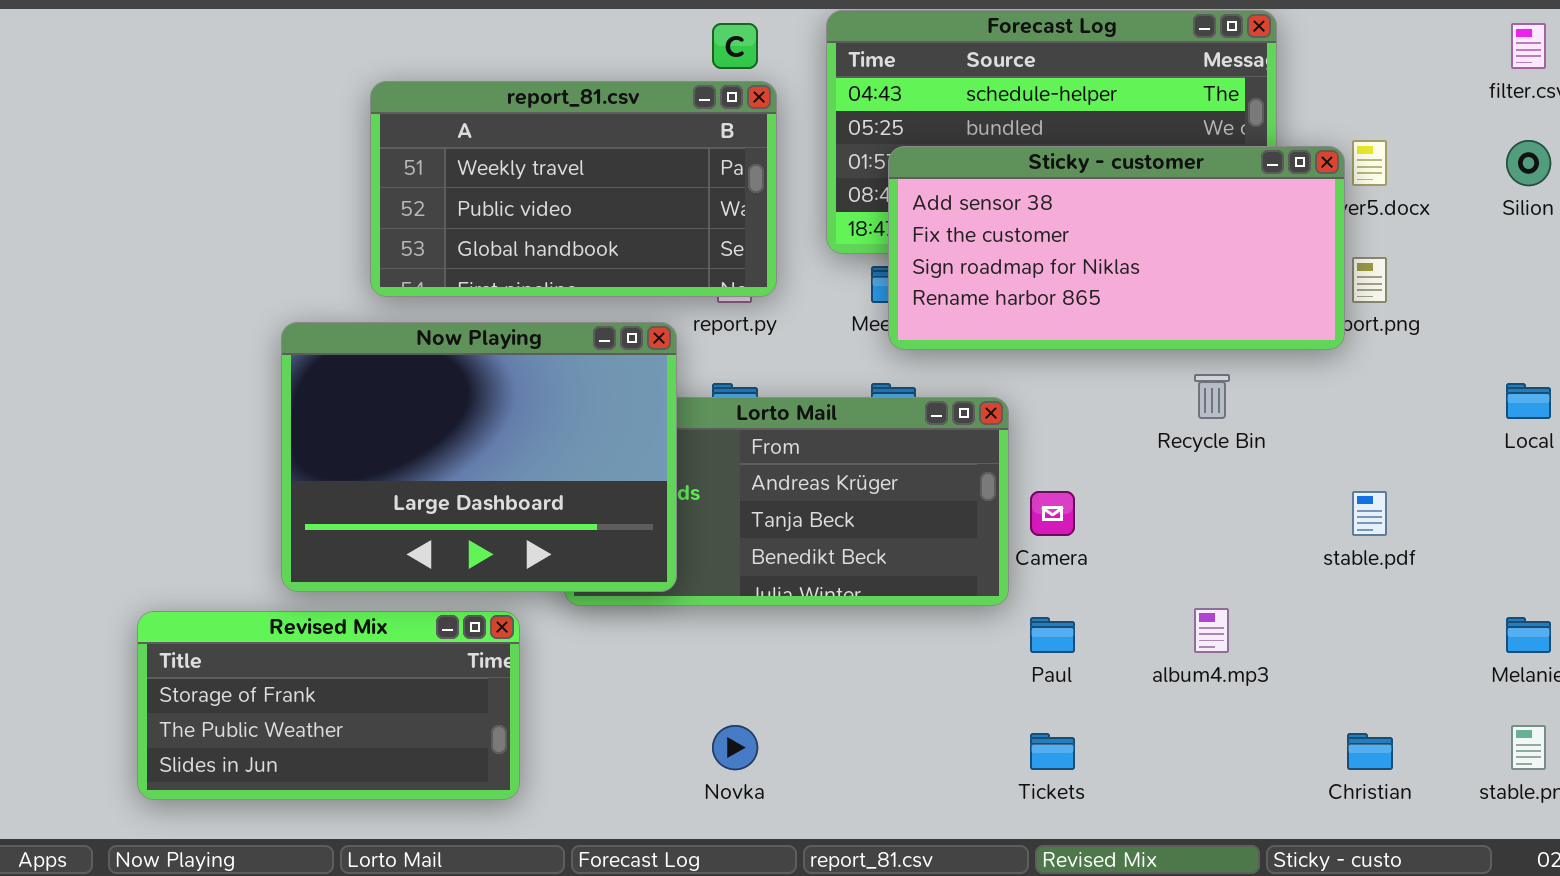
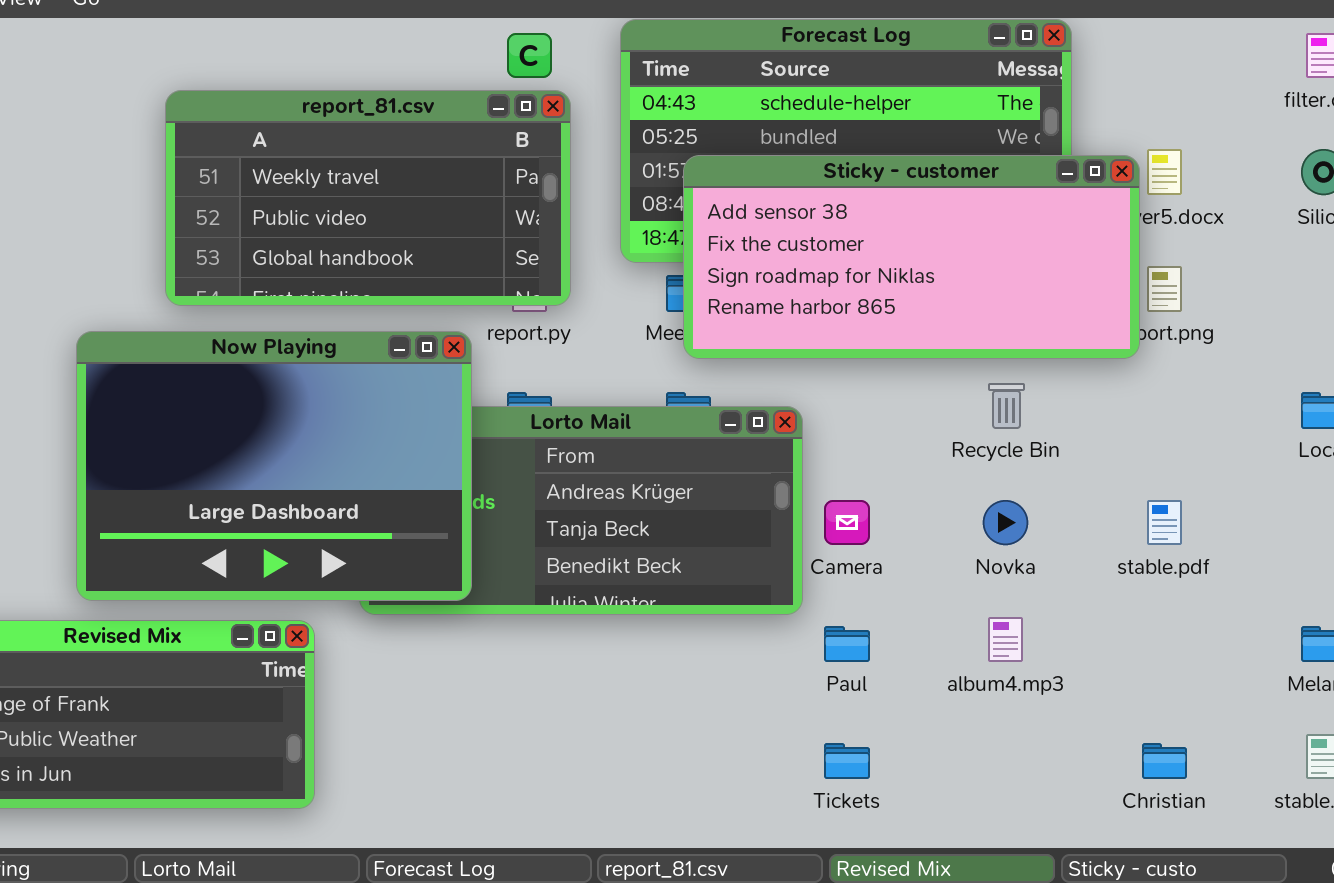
Novka: [712,725,758,770] -> [983,500,1028,545], moved

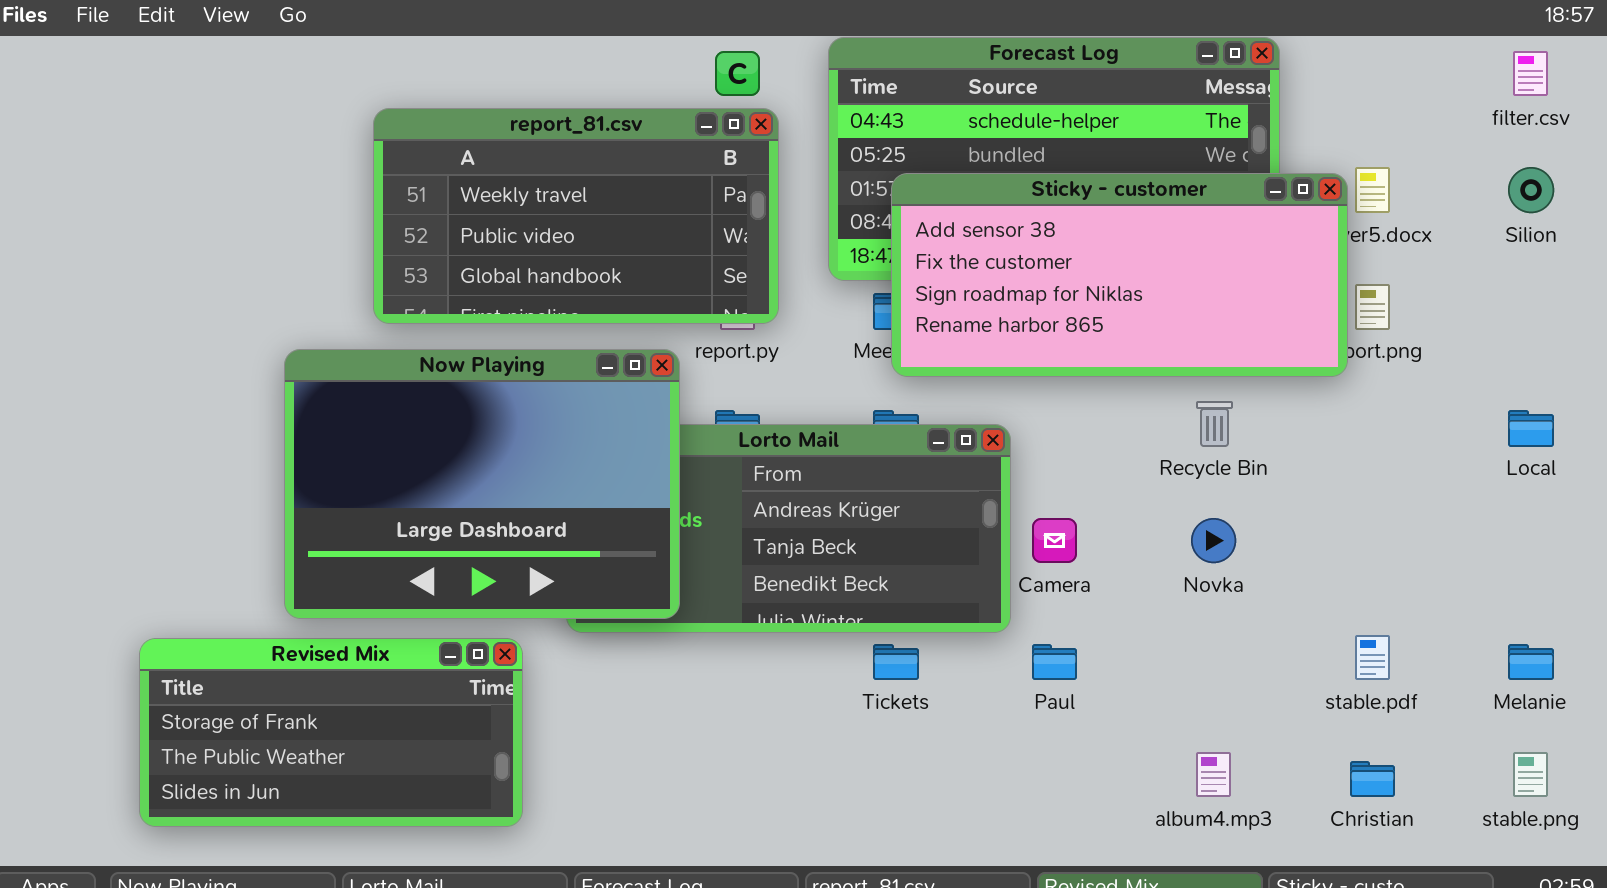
stable.pdf: [1147,500,1182,545] -> [1355,635,1390,680], moved
album4.mp3: [988,617,1023,662] -> [1196,752,1231,797], moved
Tickets: [824,743,870,779] -> [873,644,919,680], moved

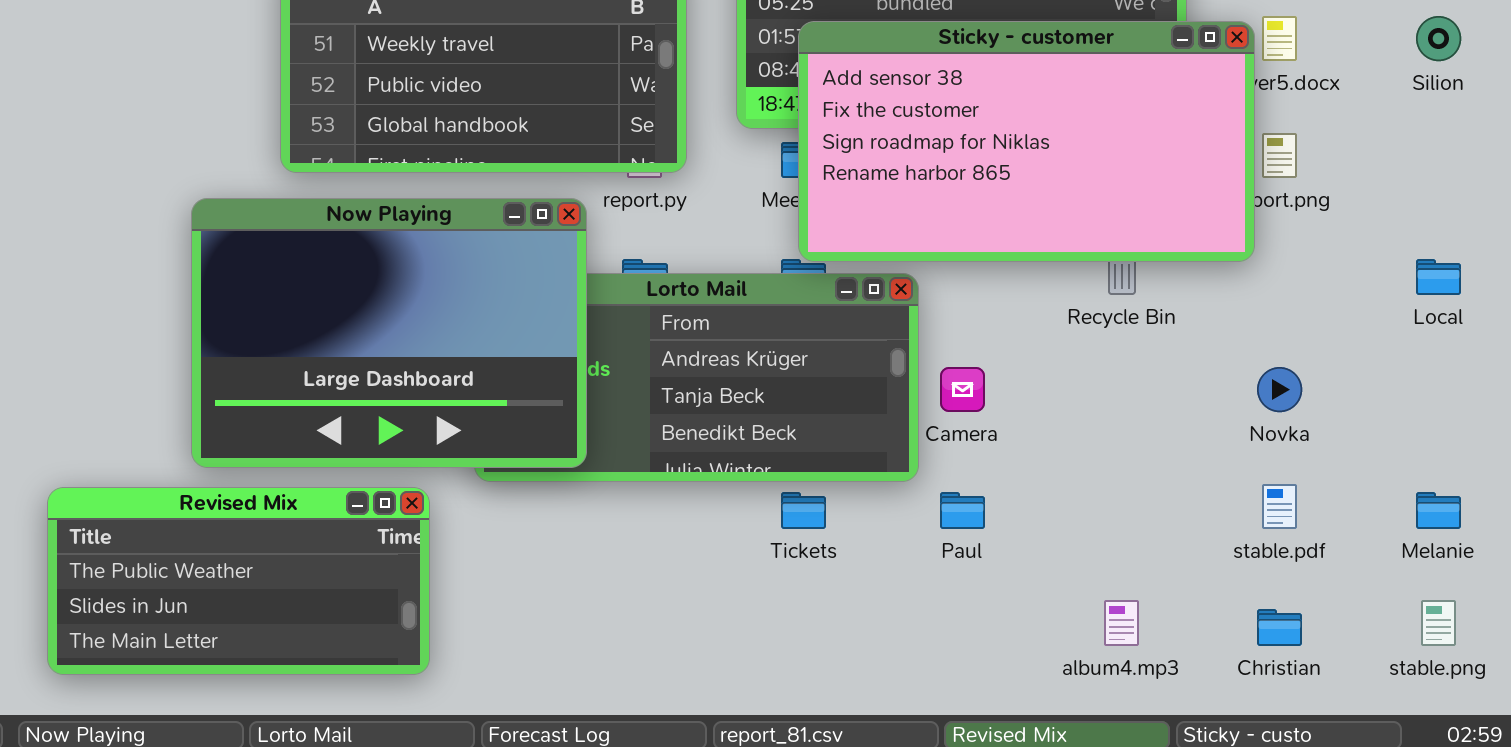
Sticky - customer: [891,173,1348,377] -> [798,21,1255,262], resized
Novka: [1191,518,1236,563] -> [1257,367,1302,412], moved
Revised Mix: [139,638,523,827] -> [47,487,430,675], scrolled down 1 row

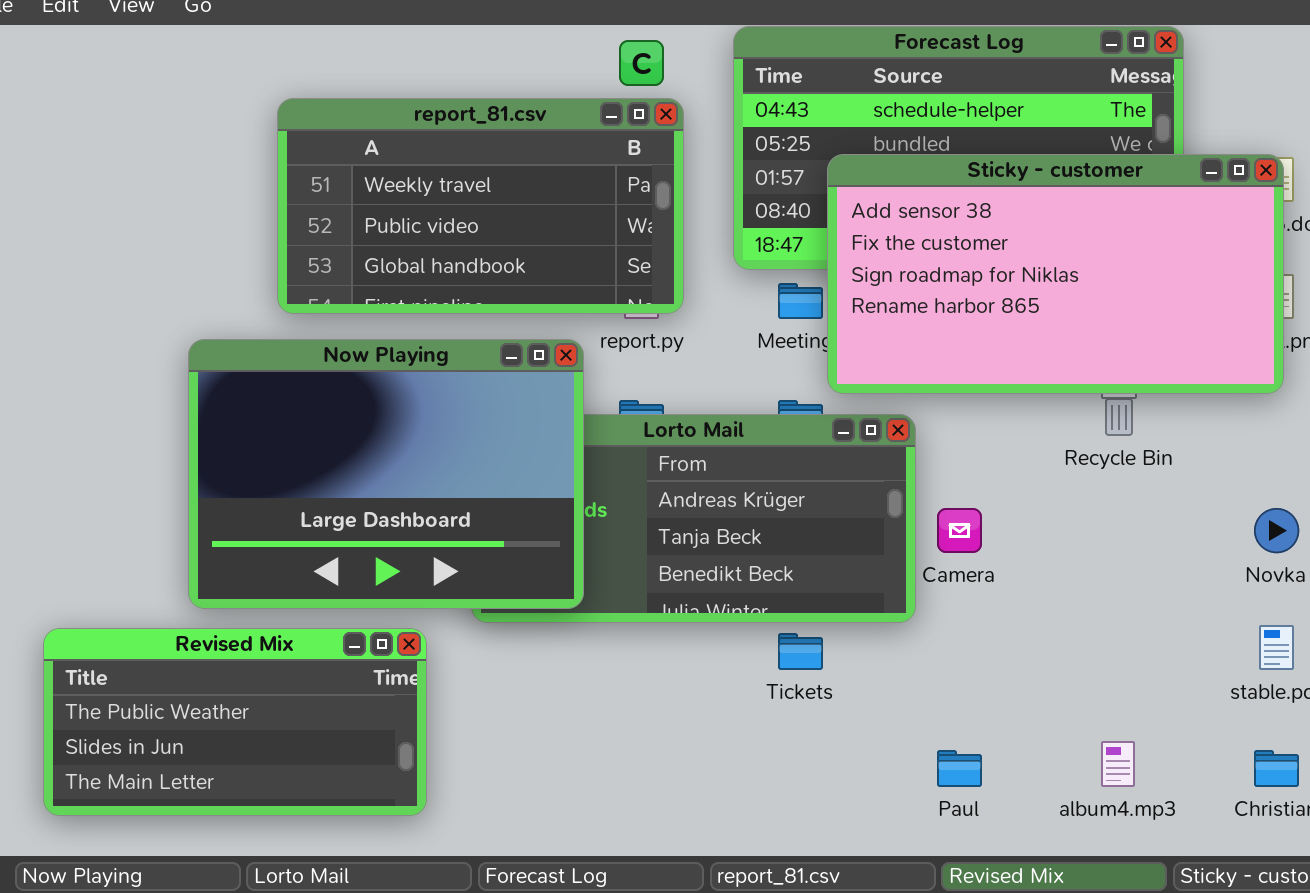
Sticky - customer: [798,21,1255,262] -> [827,154,1284,394], moved
Paul: [940,492,985,529] -> [937,750,982,787], moved

